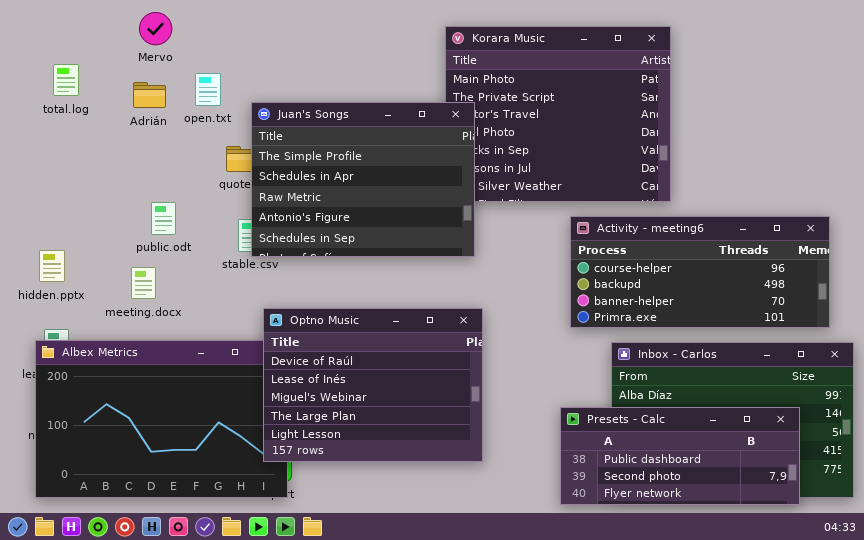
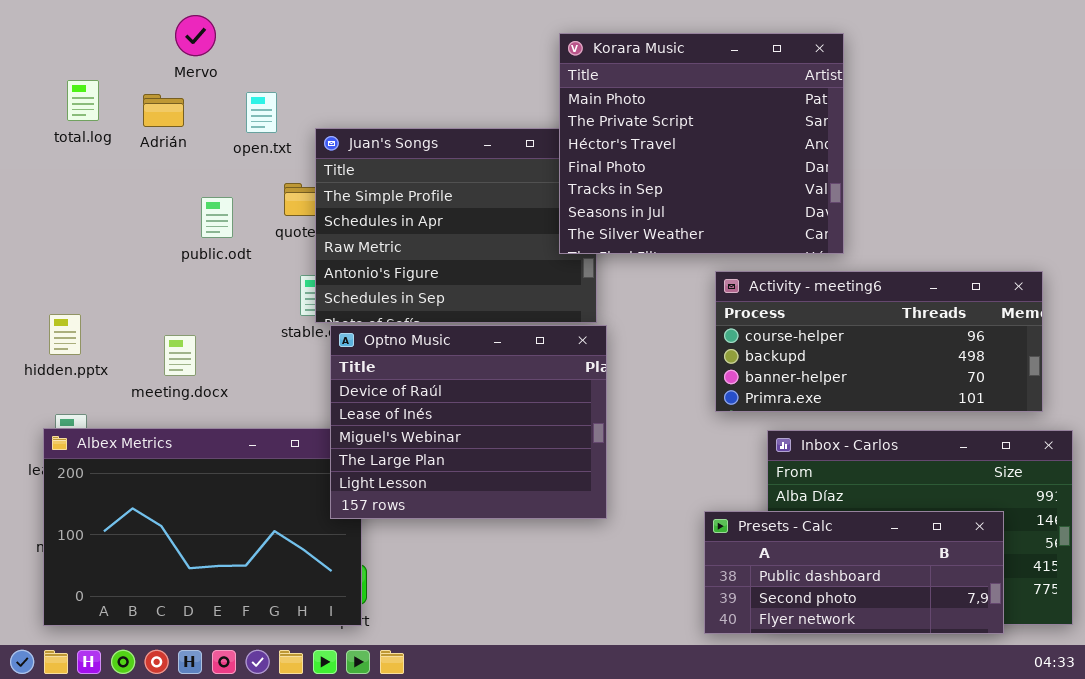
Korara Music: [445,26,671,202] -> [559,33,844,254], raised
Adrián: [133,82,166,108] -> [143,94,184,127], moved
public.odt: [151,202,176,235] -> [201,197,233,238], moved
Optno Music: [263,308,483,462] -> [330,325,607,519], moved

